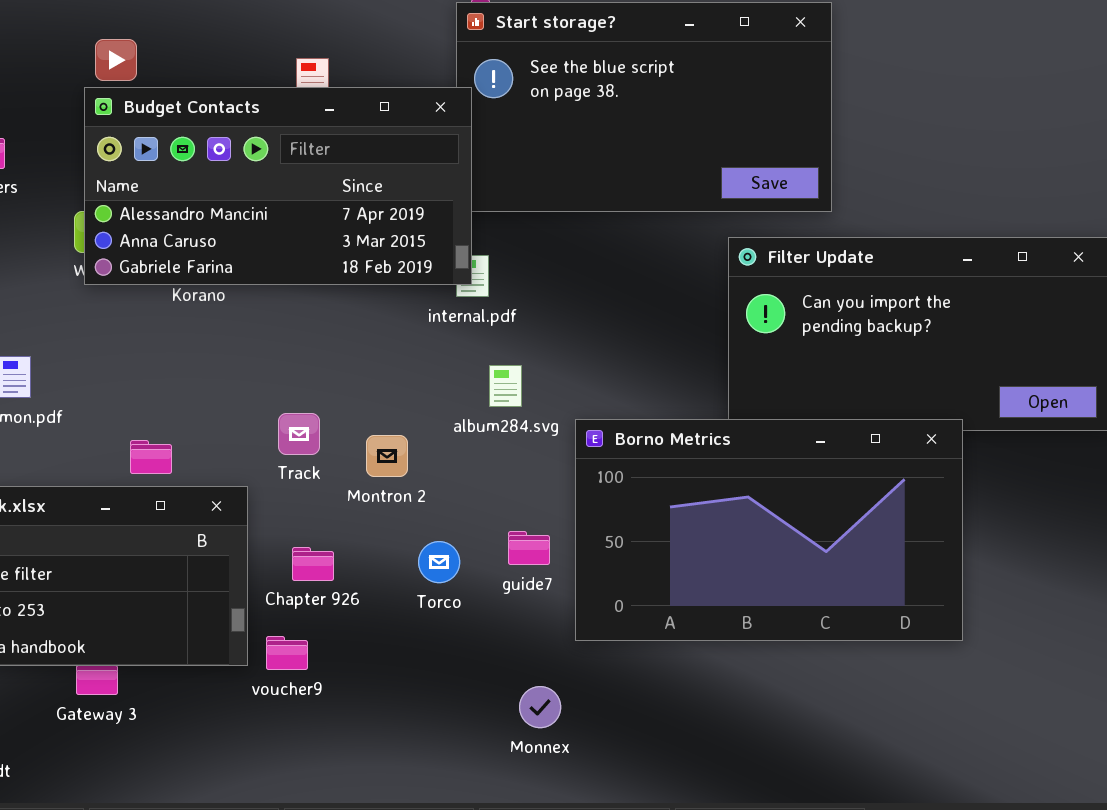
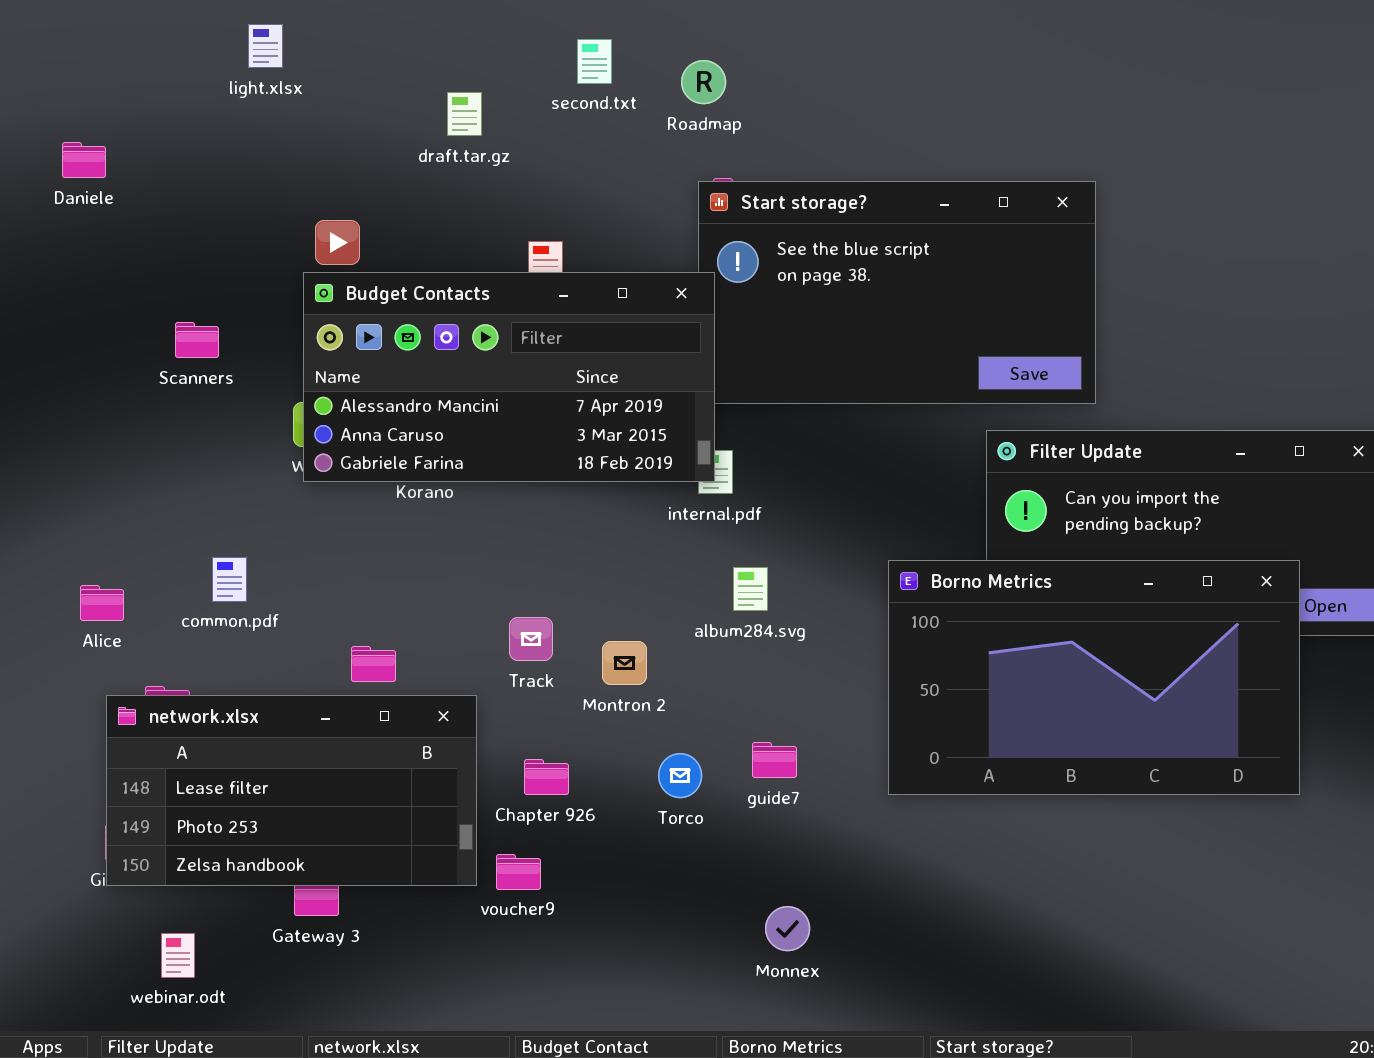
Borno Metrics: [575,419,963,641] -> [888,560,1300,795], moved

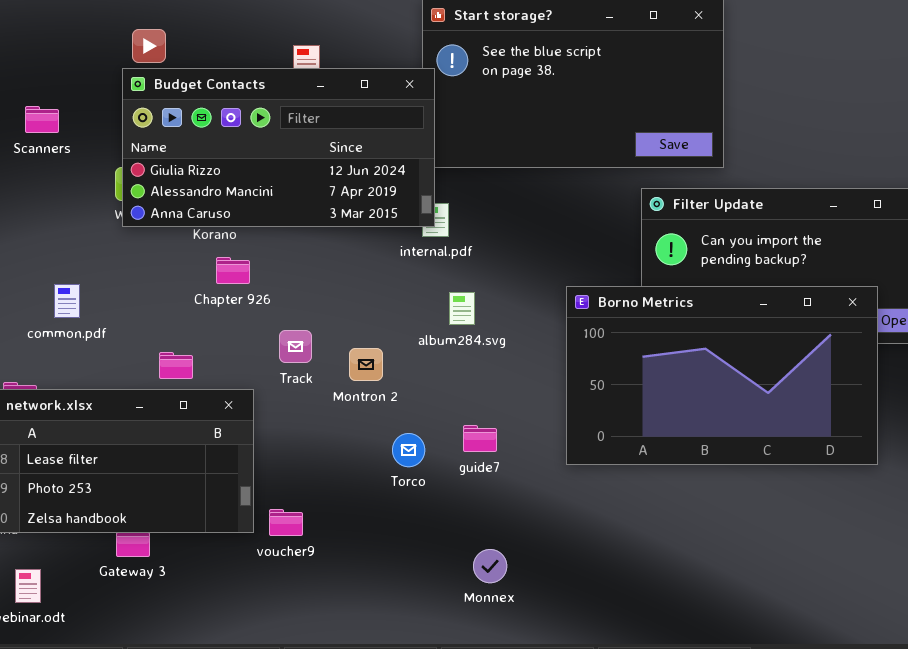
Budget Contacts: [303,272,715,482] -> [122,68,435,227], scrolled up 1 row
Chapter 926: [524,759,569,795] -> [216,257,250,284], moved

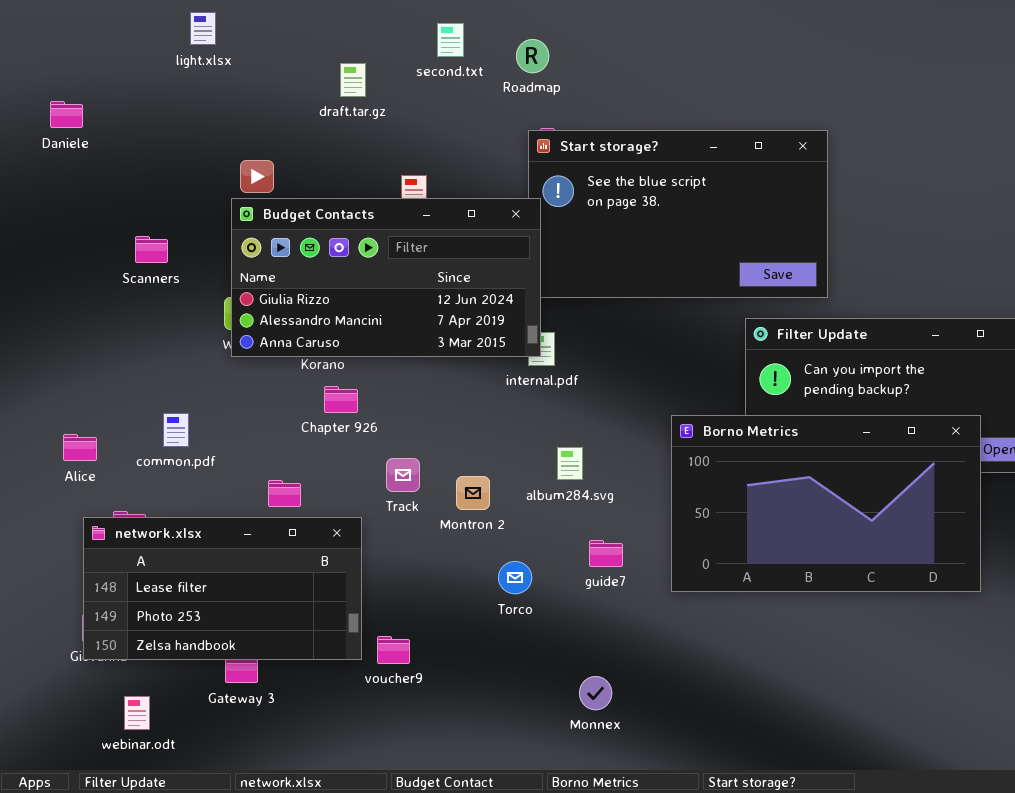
album284.svg: [449,292,475,325] -> [557,447,583,480], moved
guide7: [463,425,497,452] -> [589,540,623,567], moved

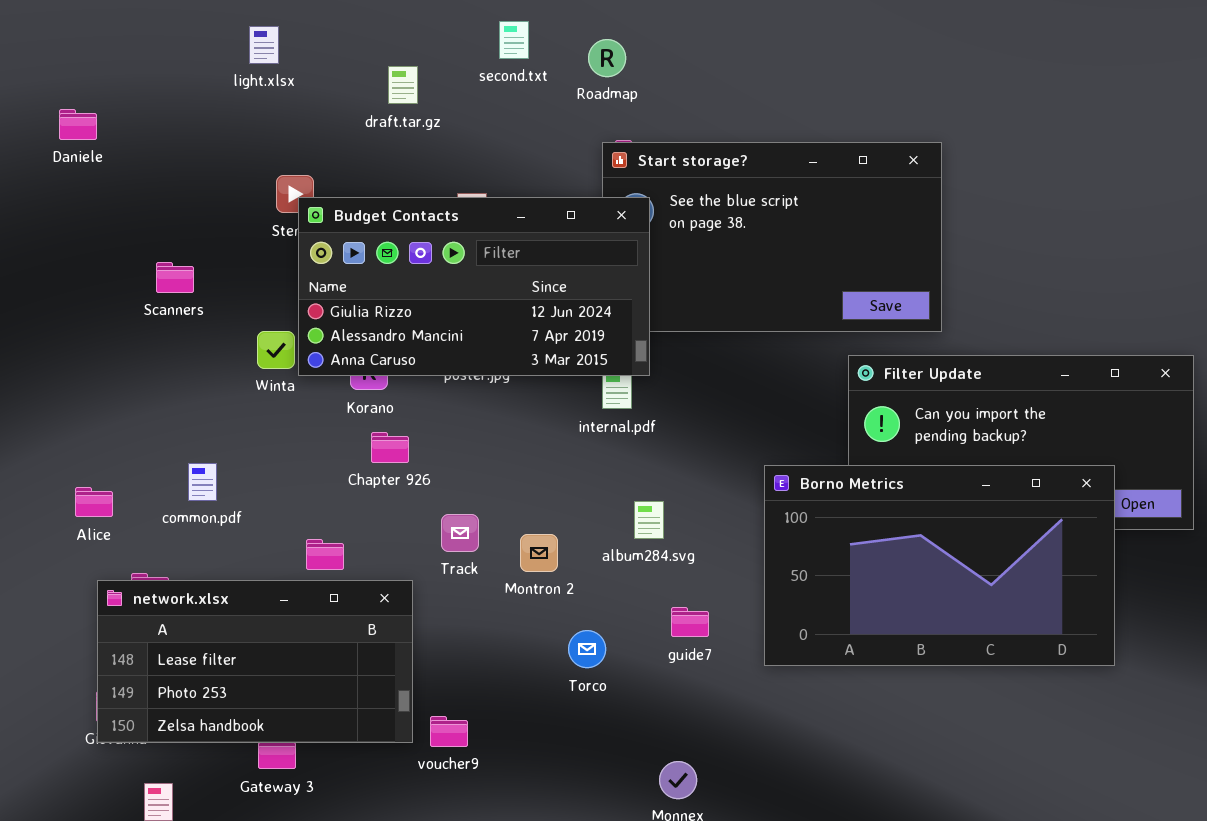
light.xlsx: [190,12,216,45] -> [249,26,279,64], moved
Budget Contacts: [231,198,541,357] -> [298,197,650,376], moved

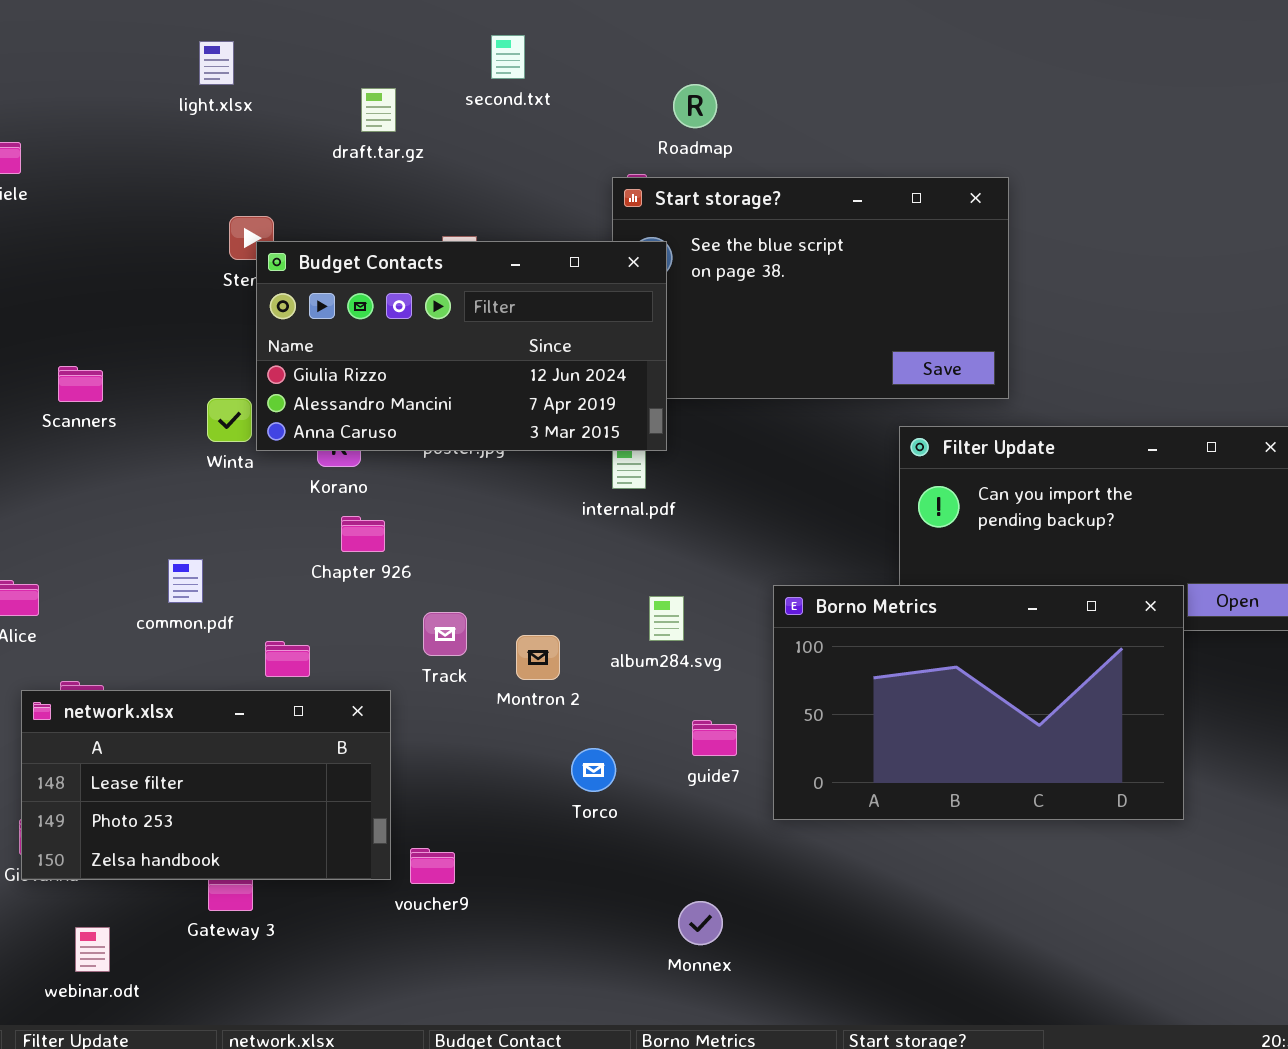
Roadmap: [588,39,626,77] -> [673,84,717,128], moved
Scanners: [156,262,194,293] -> [58,366,103,402], moved
common.pdf: [188,463,217,501] -> [168,559,203,603], moved
Borno Metrics: [764,465,1115,666] -> [773,585,1184,820], moved

